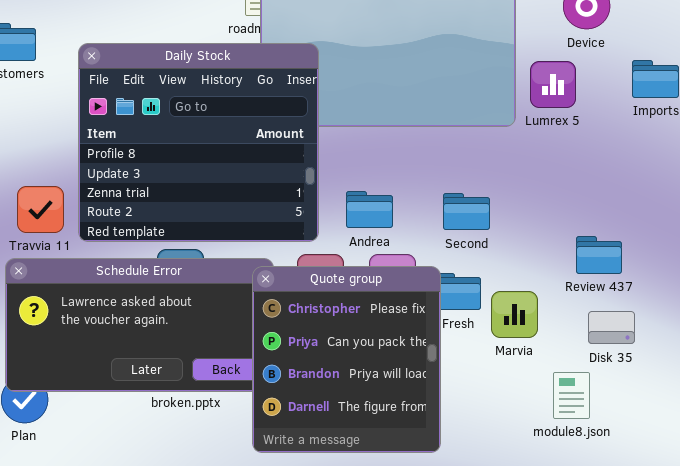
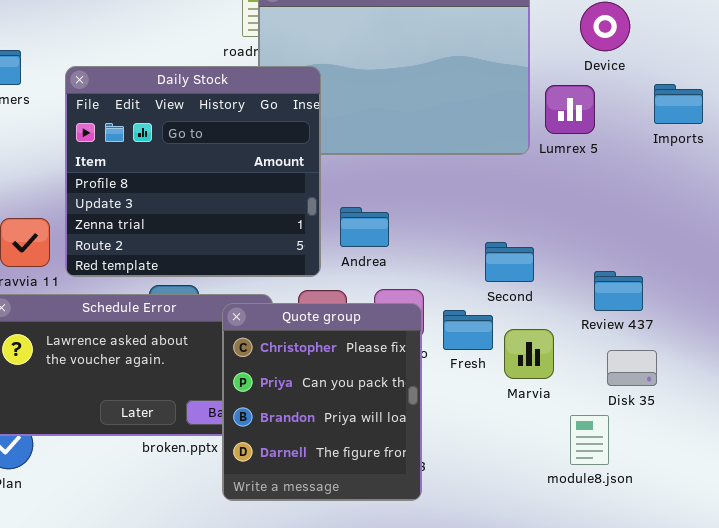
Andrea: [346,191,393,228] -> [340,207,389,247], moved
Second: [443,193,490,230] -> [485,242,534,282], moved
Quote group: [252,266,441,453] -> [222,303,422,501], moved

